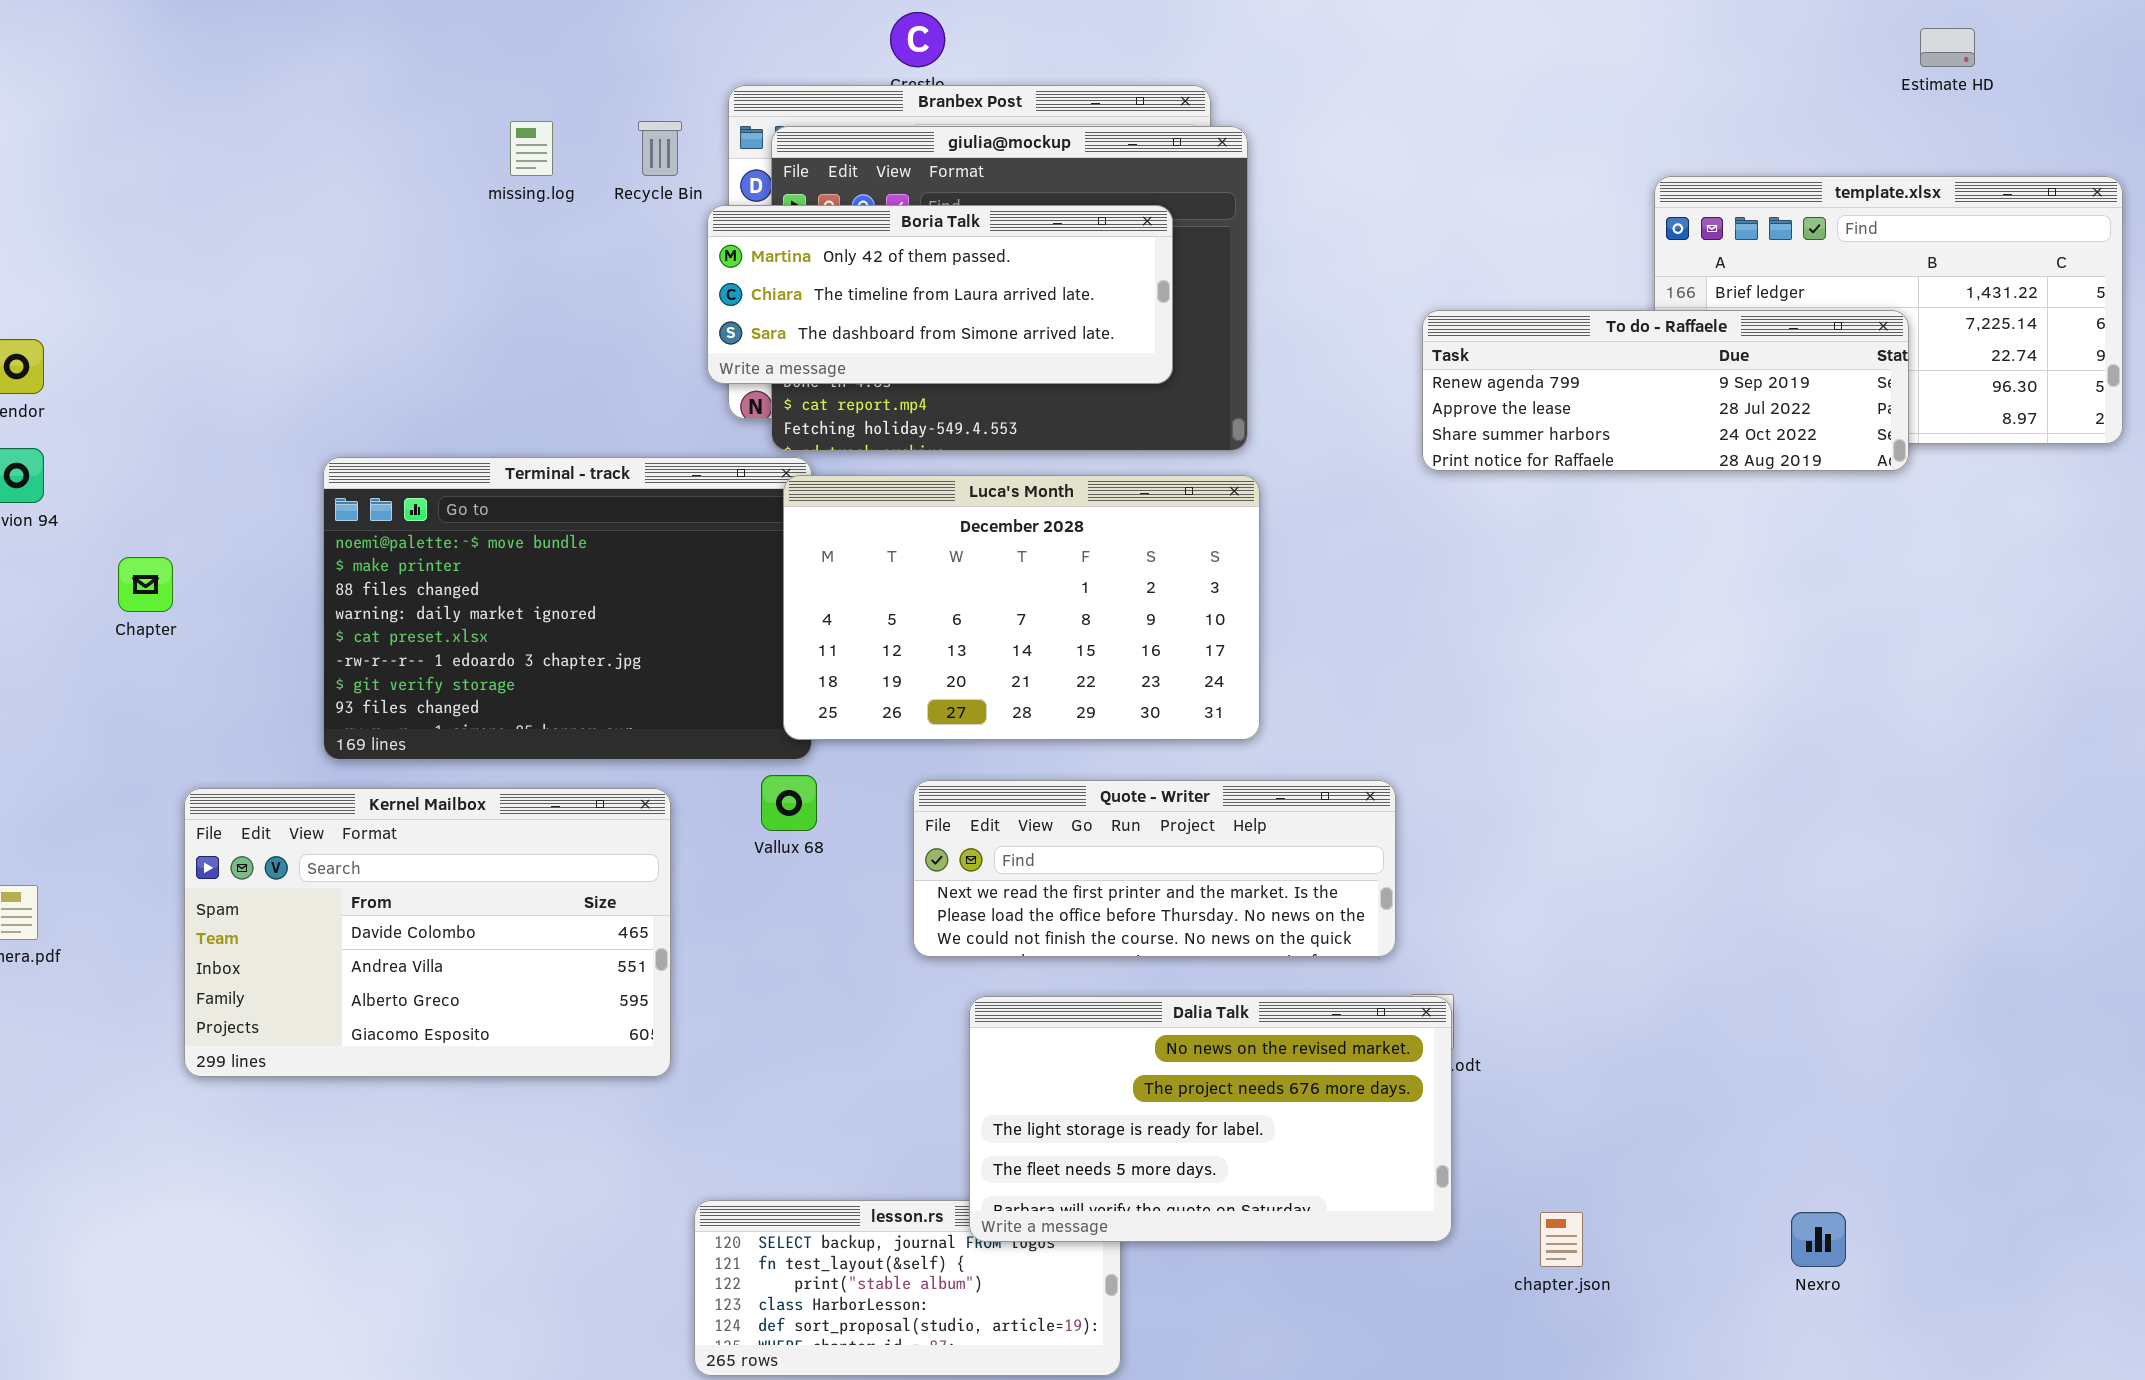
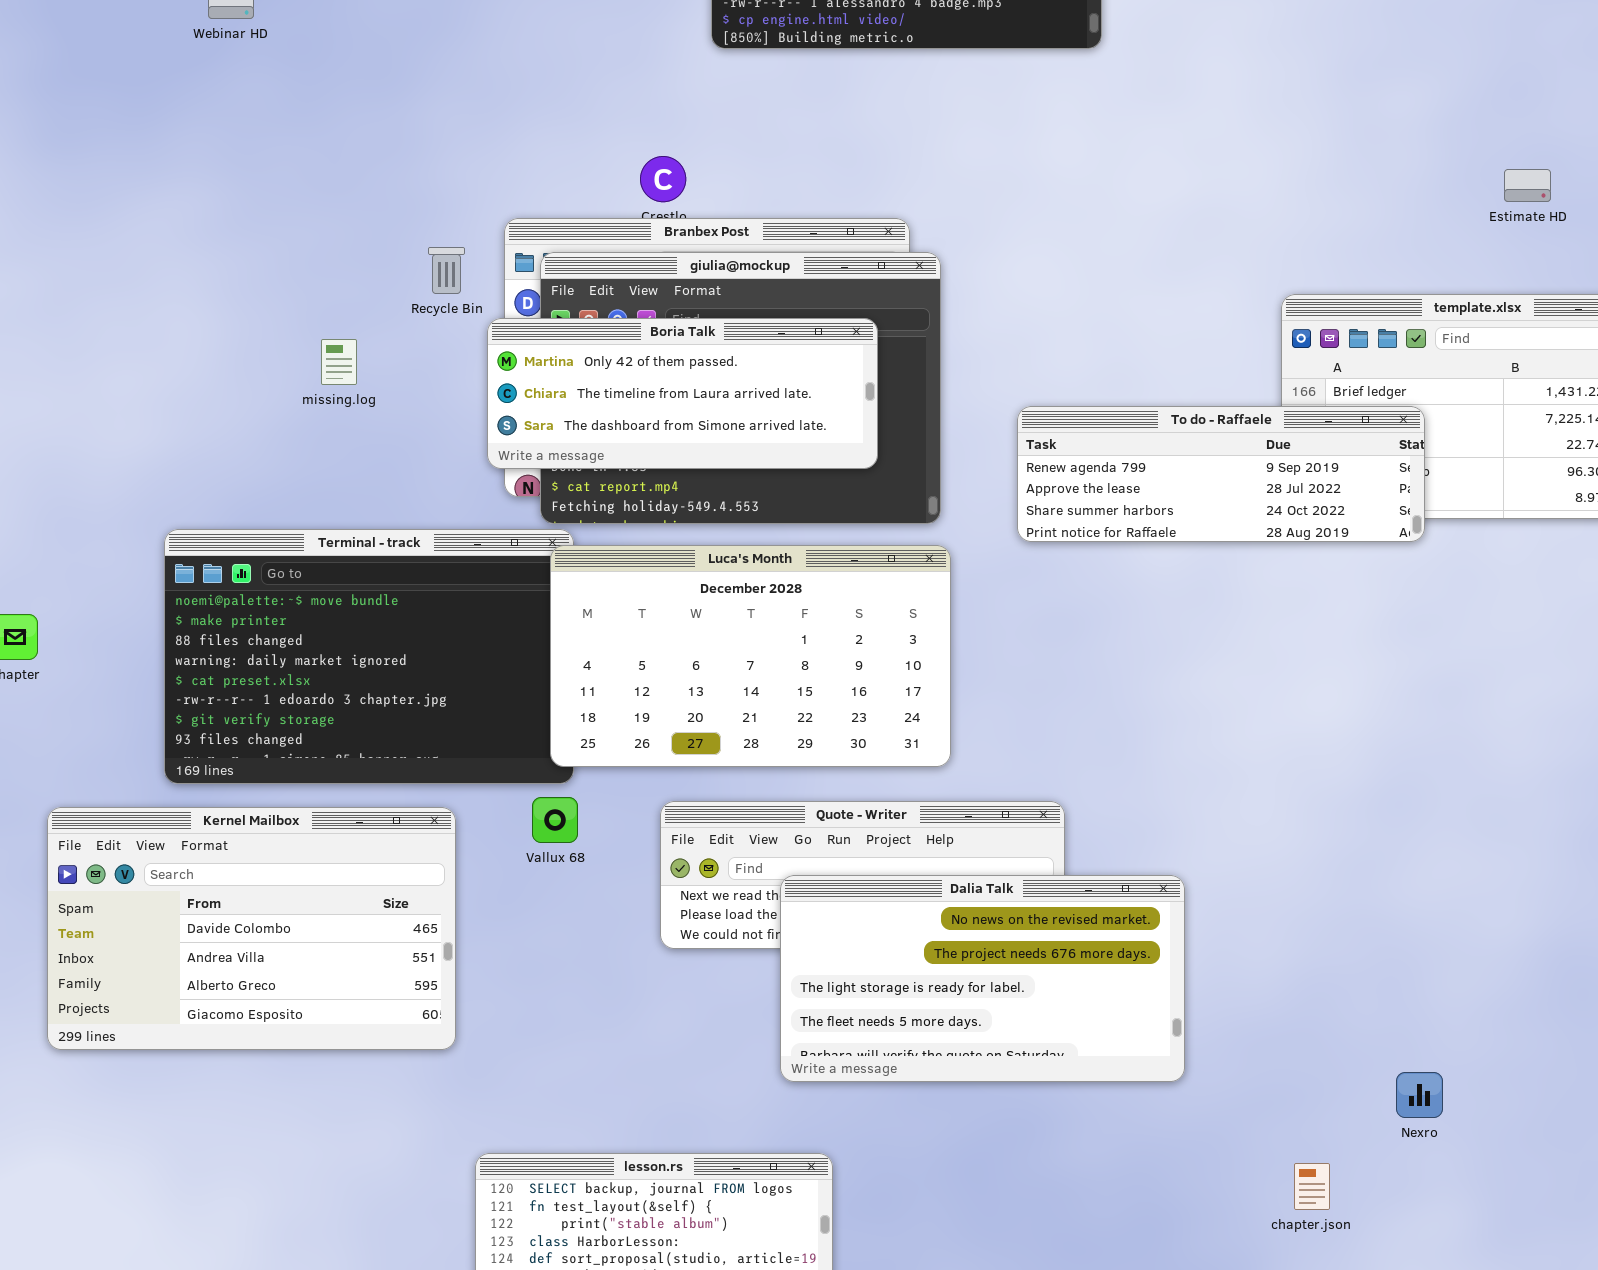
missing.log: [510,121,553,176] -> [321,339,357,385], moved
To do - Raffaele: [1422,310,1909,471] -> [1017,406,1425,542], moved
Dalia Talk: [969,996,1452,1242] -> [780,875,1185,1082], moved
chapter.json: [1540,1212,1583,1267] -> [1294,1163,1330,1210], moved
Nexro: [1791,1212,1846,1267] -> [1396,1072,1443,1118], moved

